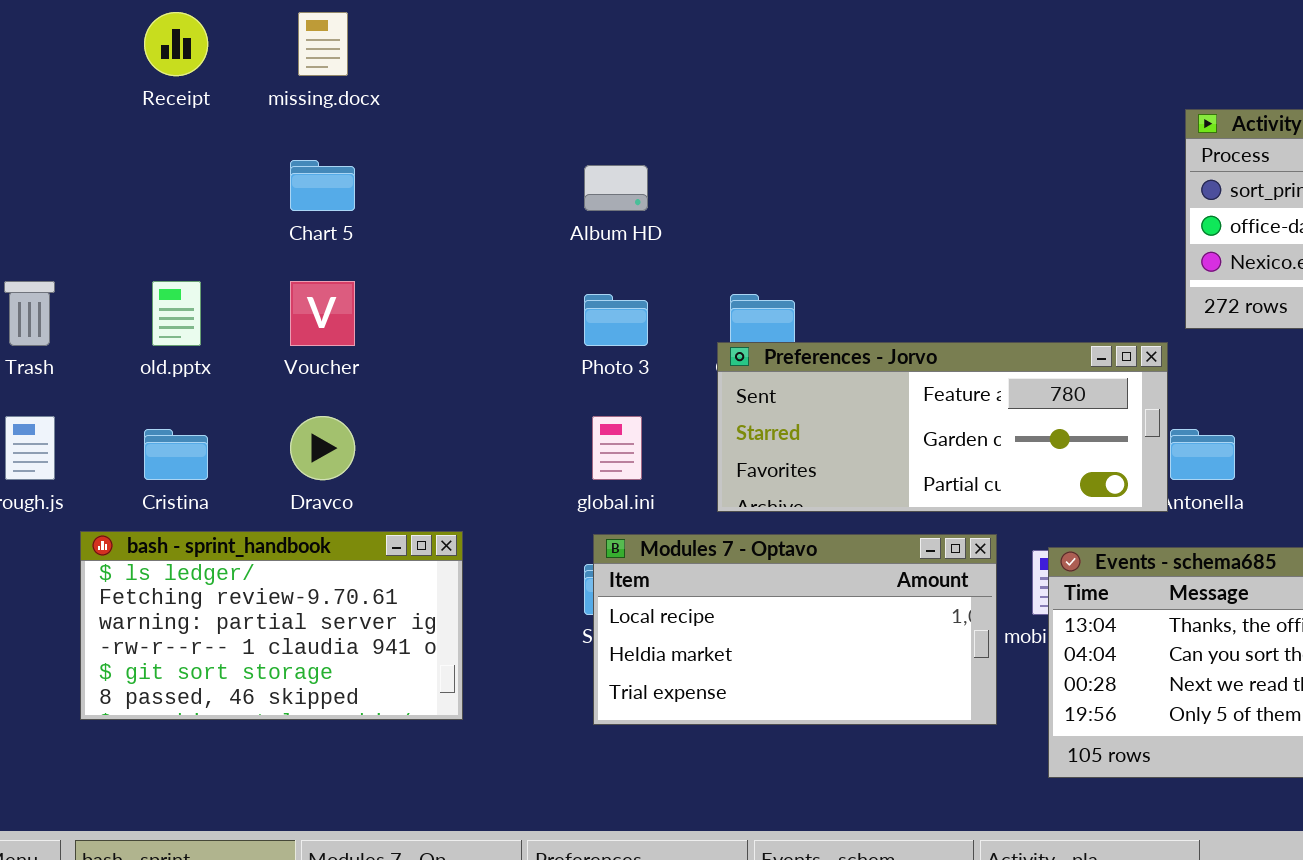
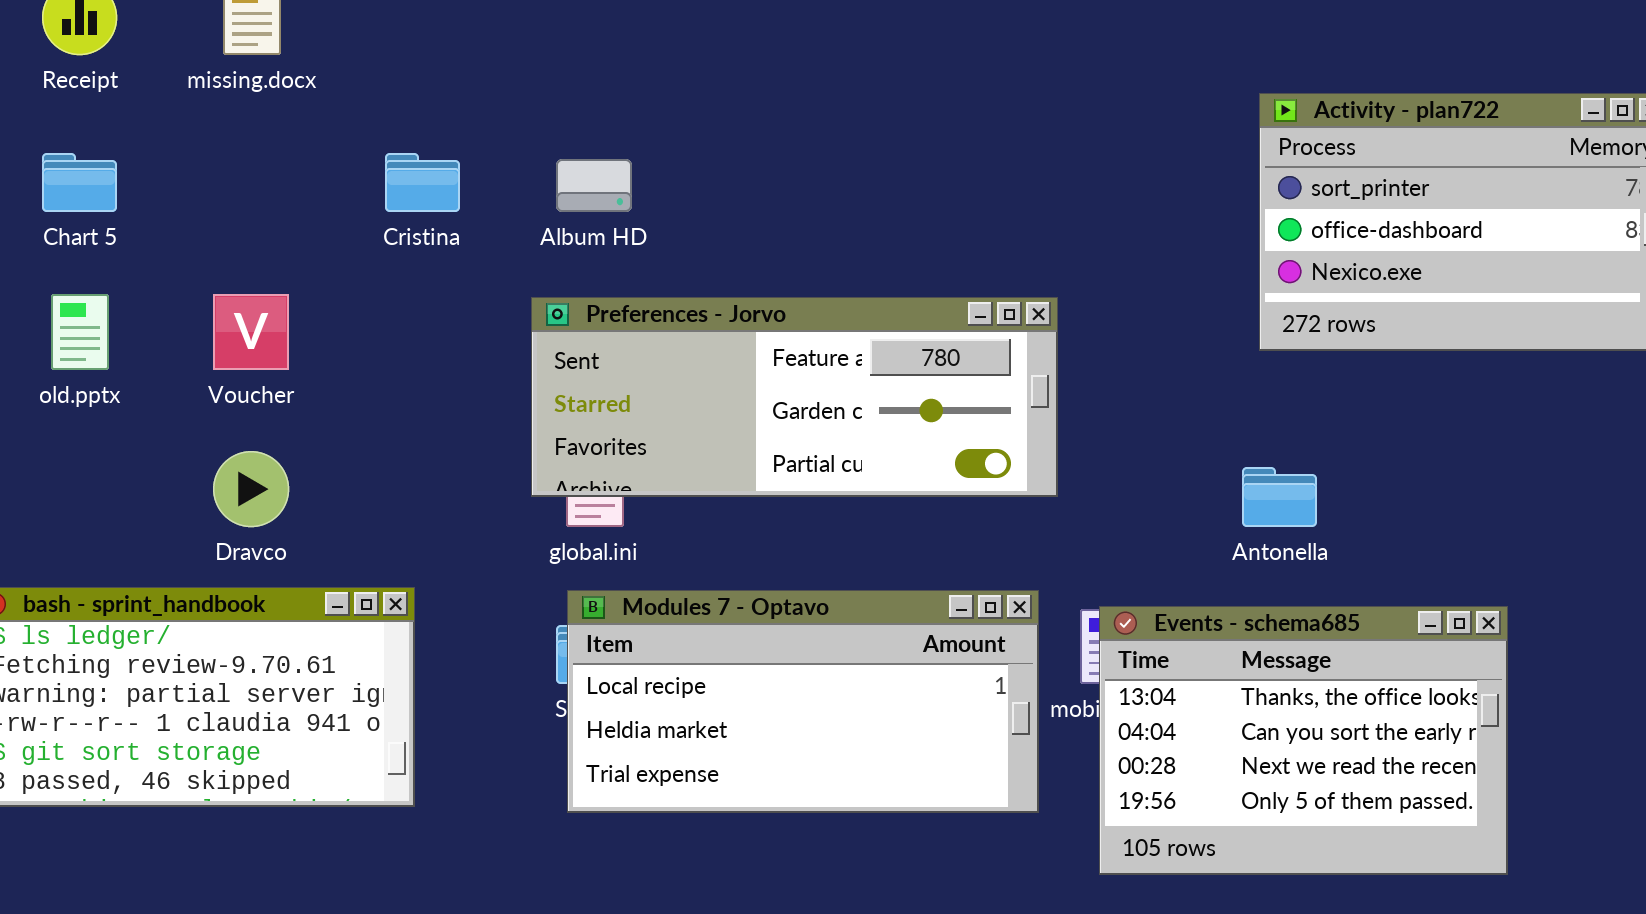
Chart 5: [290,160,355,211] -> [42,153,117,212], moved
Preferences - Jorvo: [717,342,1168,512] -> [531,297,1058,497], moved
Cristina: [144,429,208,480] -> [385,153,460,212], moved

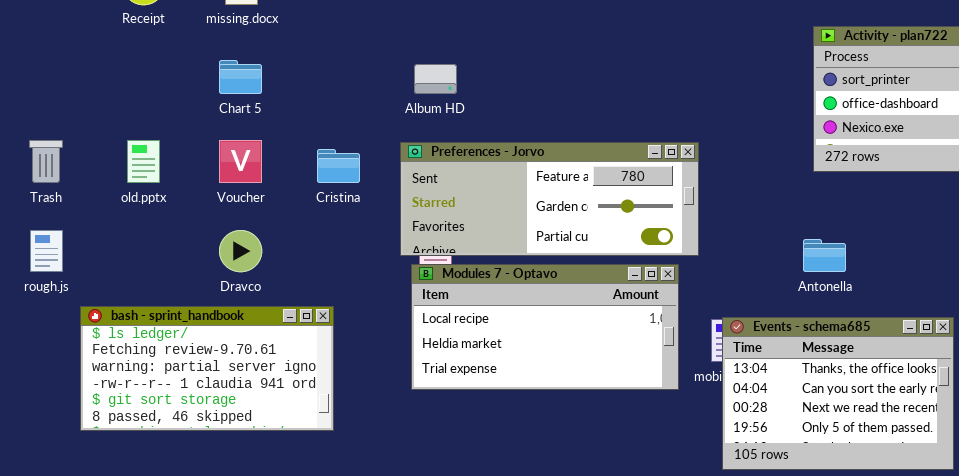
Chart 5: [42,153,117,212] -> [219,60,262,94], moved
Cristina: [385,153,460,212] -> [317,149,360,183], moved
Modules 7 - Optavo: [567,590,1039,813] -> [411,264,679,390], moved

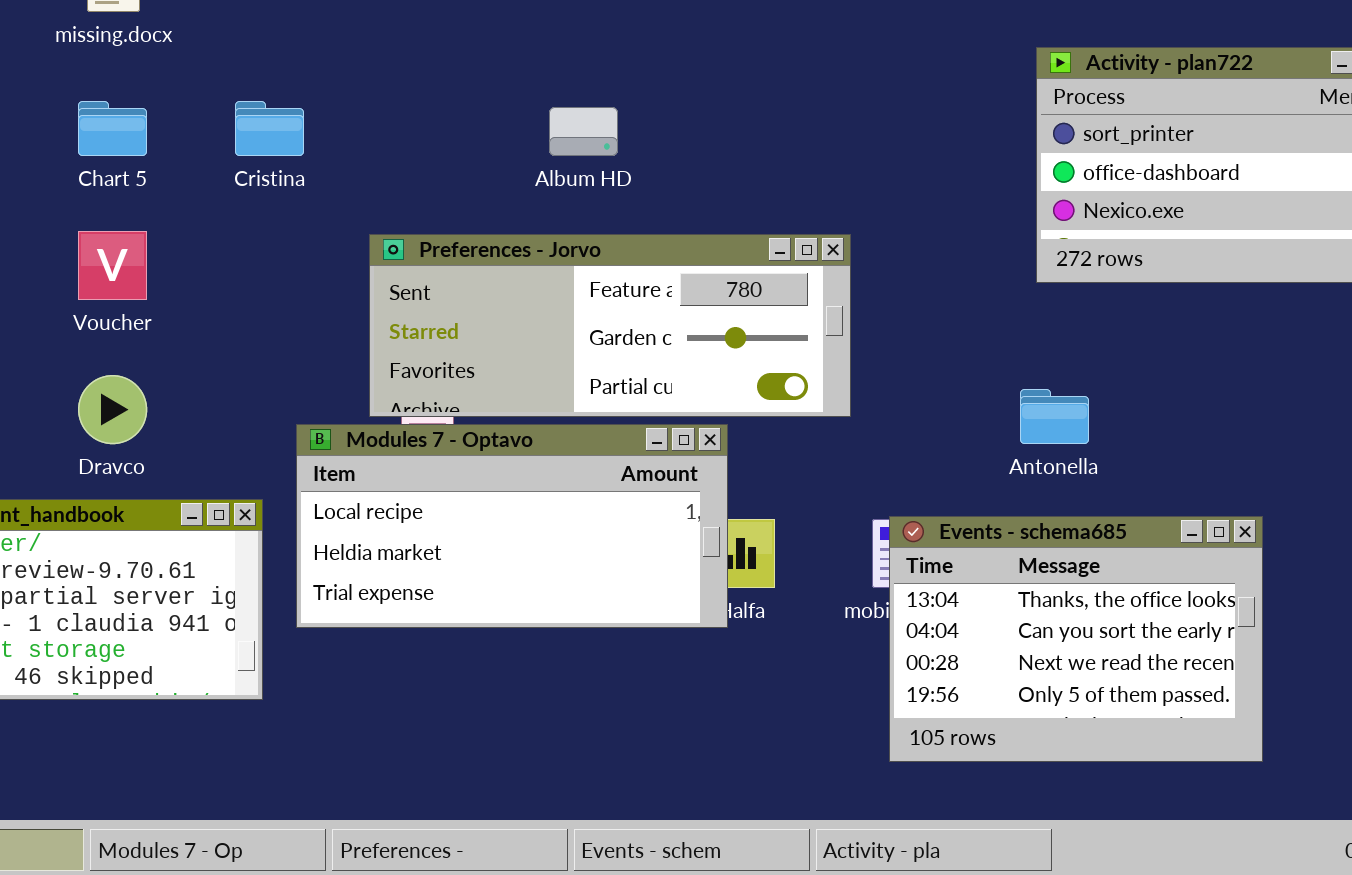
Album HD: [414,64,457,94] -> [549,107,618,156], moved
Cristina: [317,149,360,183] -> [235,101,304,156], moved
Modules 7 - Optavo: [411,264,679,390] -> [296,424,728,628], moved

